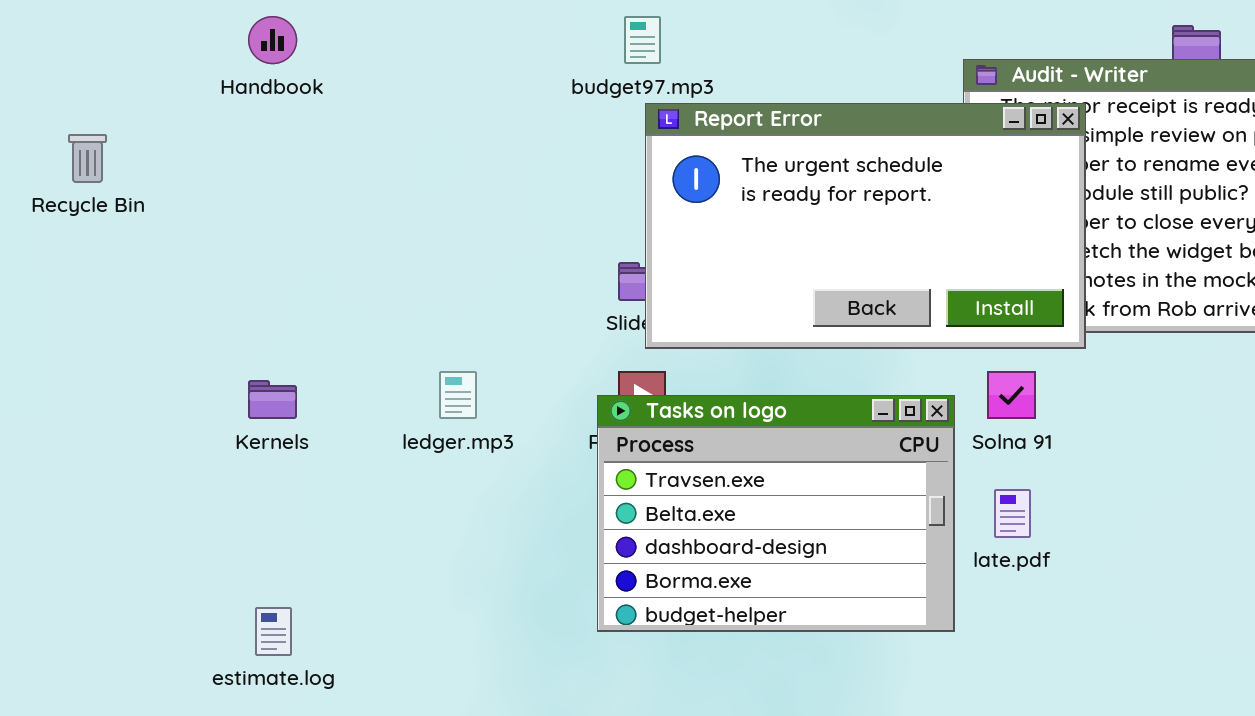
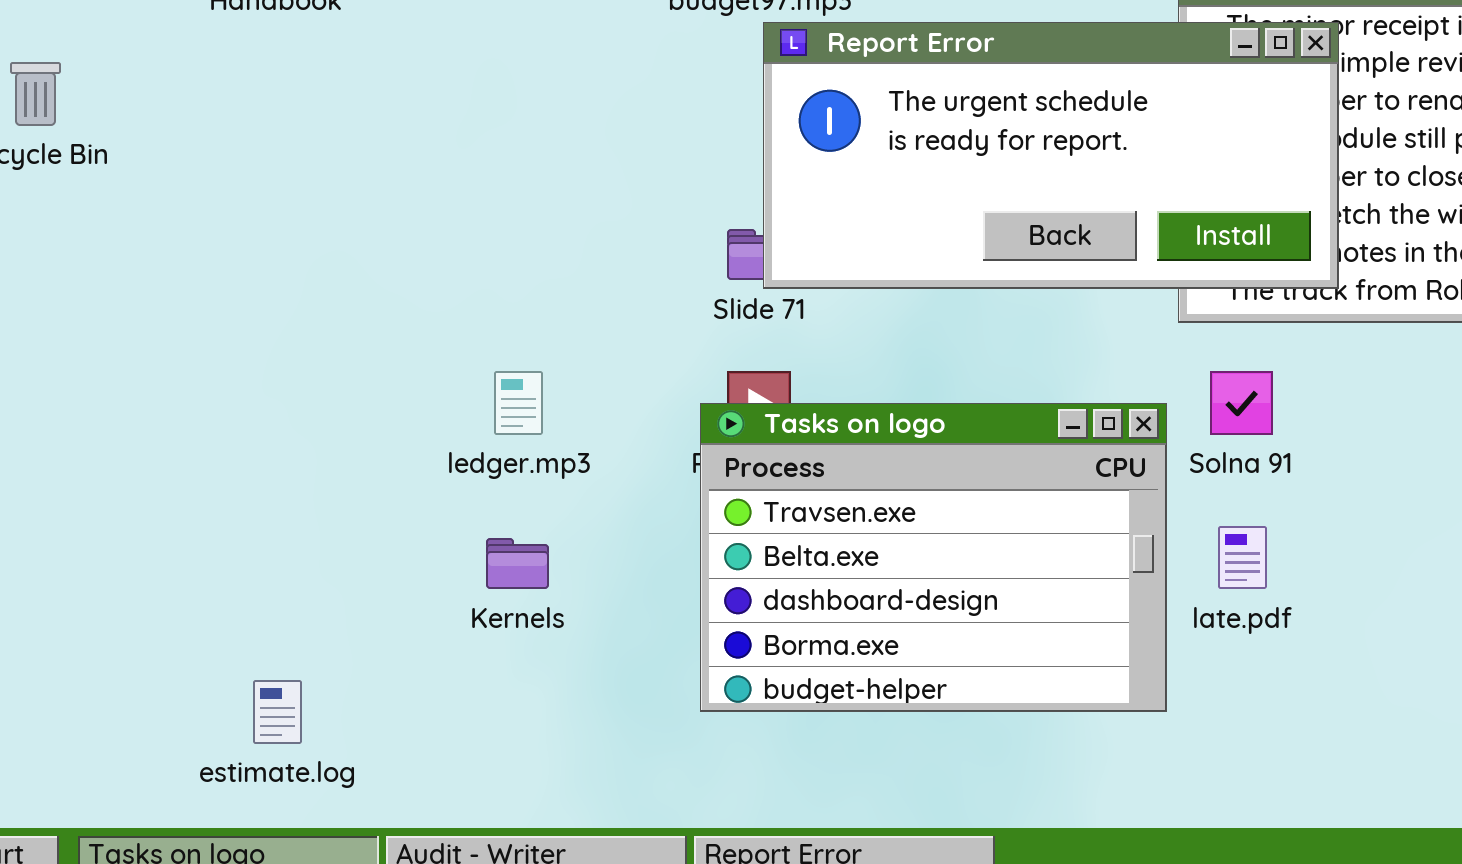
Report Error: [645,103,1086,349] -> [763,22,1339,289], resized
Kernels: [248,380,297,419] -> [486,538,549,589], moved

